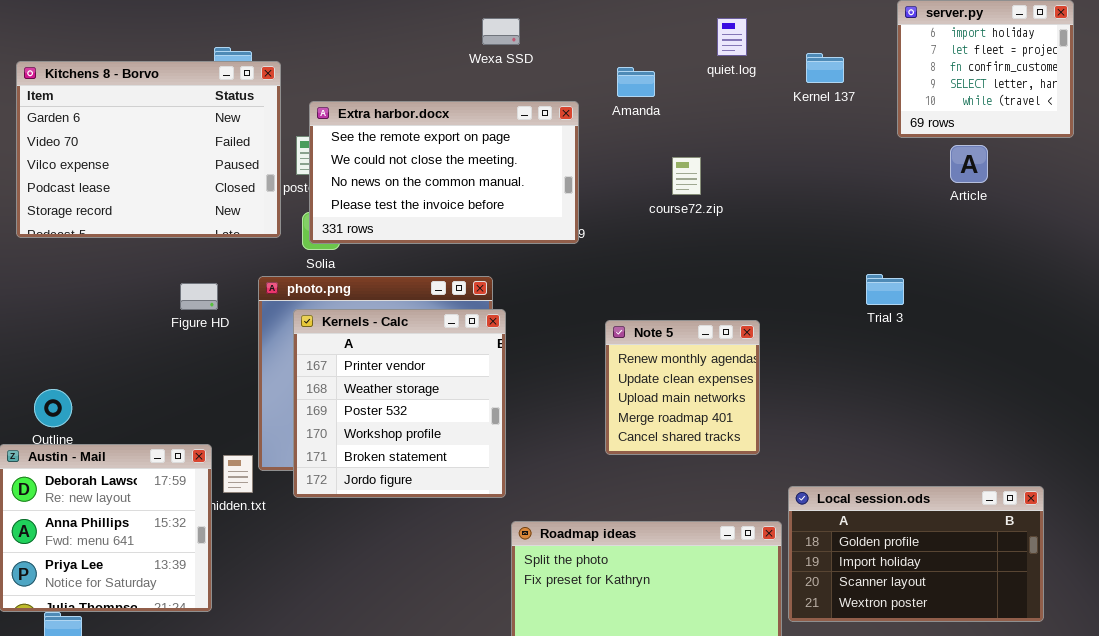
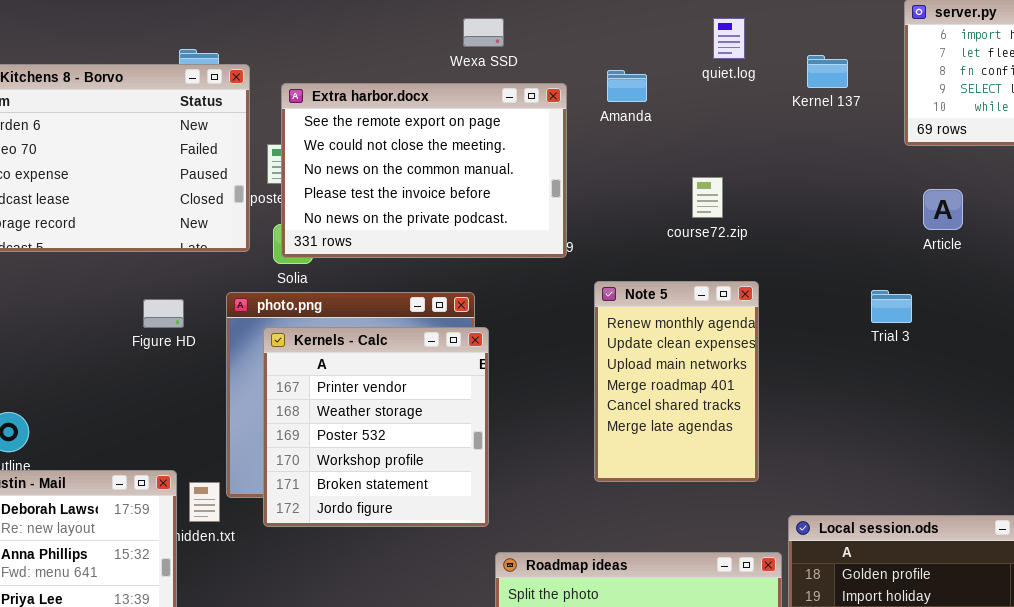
Extra harbor.docx: [309,101,579,244] -> [281,83,567,258], resized
Article: [950,145,988,183] -> [923,189,963,230], moved
course72.zip: [672,157,701,195] -> [692,177,723,218], moved
Note 5: [605,320,760,455] -> [594,281,759,482], resized

